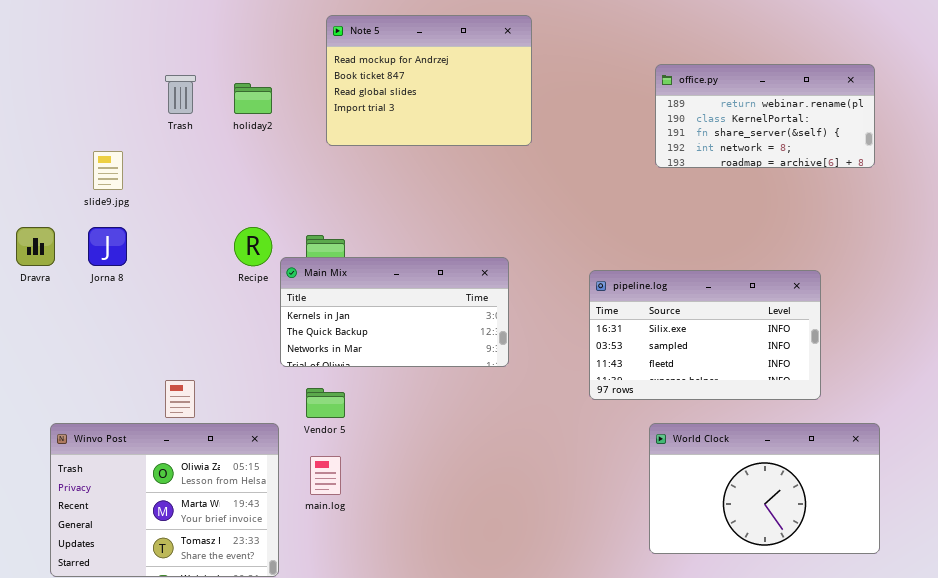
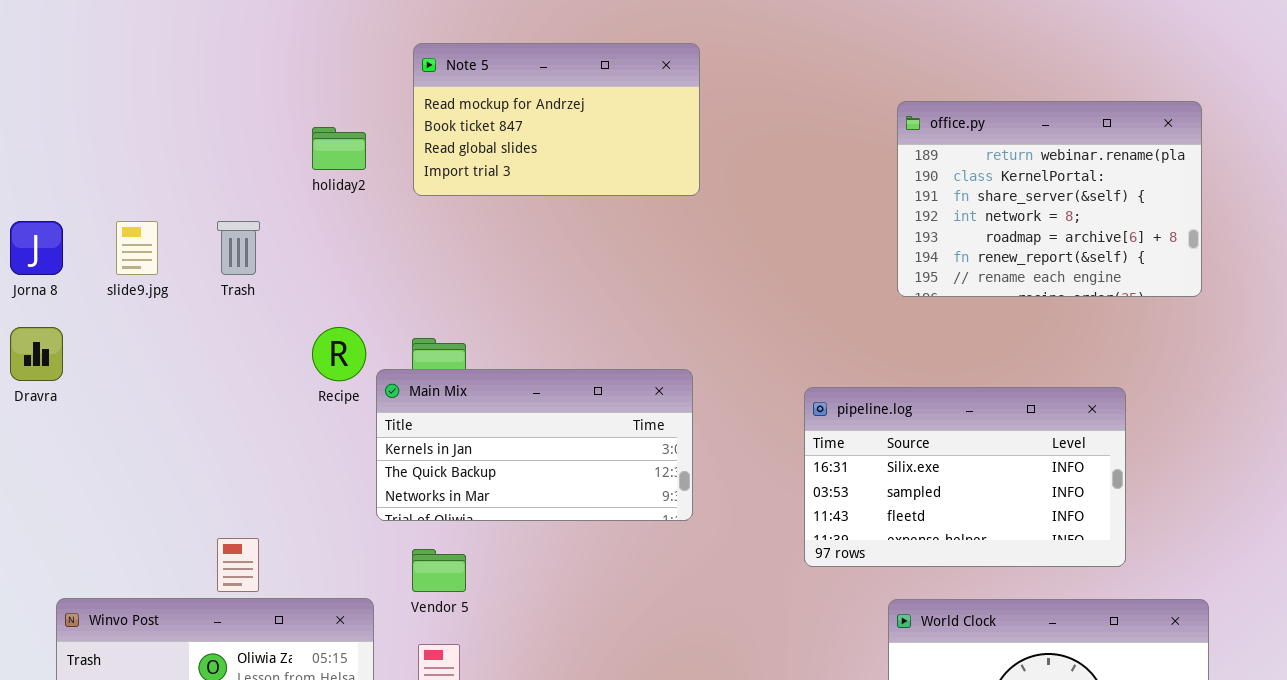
Note 5: [326,15,532,146] -> [413,43,700,196], moved, resized
office.py: [655,64,875,168] -> [897,101,1202,297], resized
Trash: [165,75,196,114] -> [217,221,260,275], moved
Jorna 8: [88,227,127,266] -> [10,221,63,275], moved

